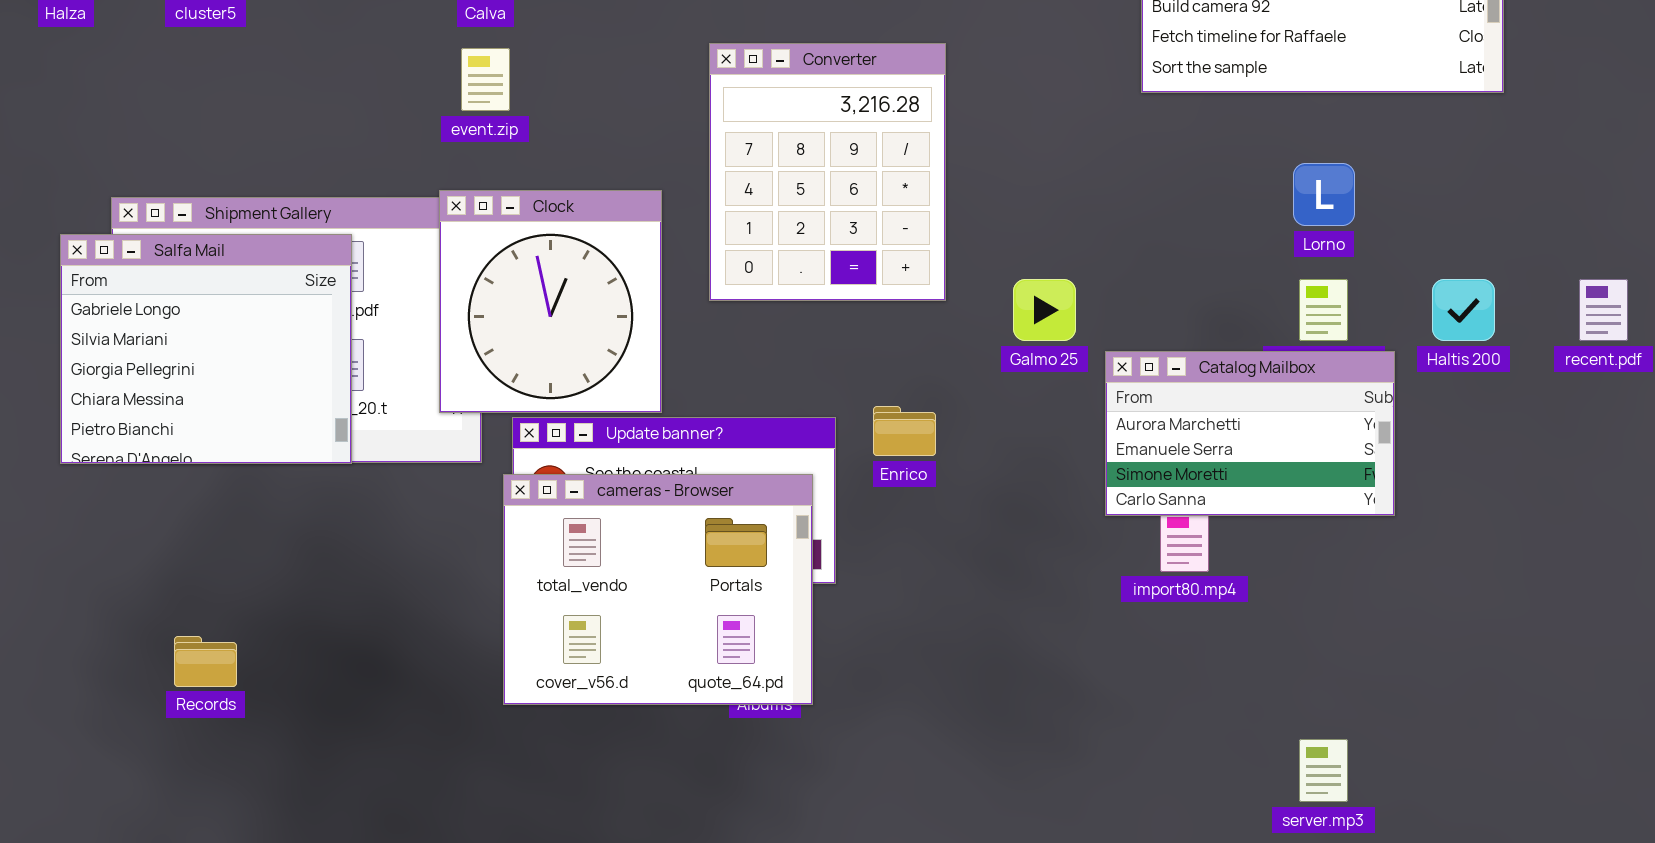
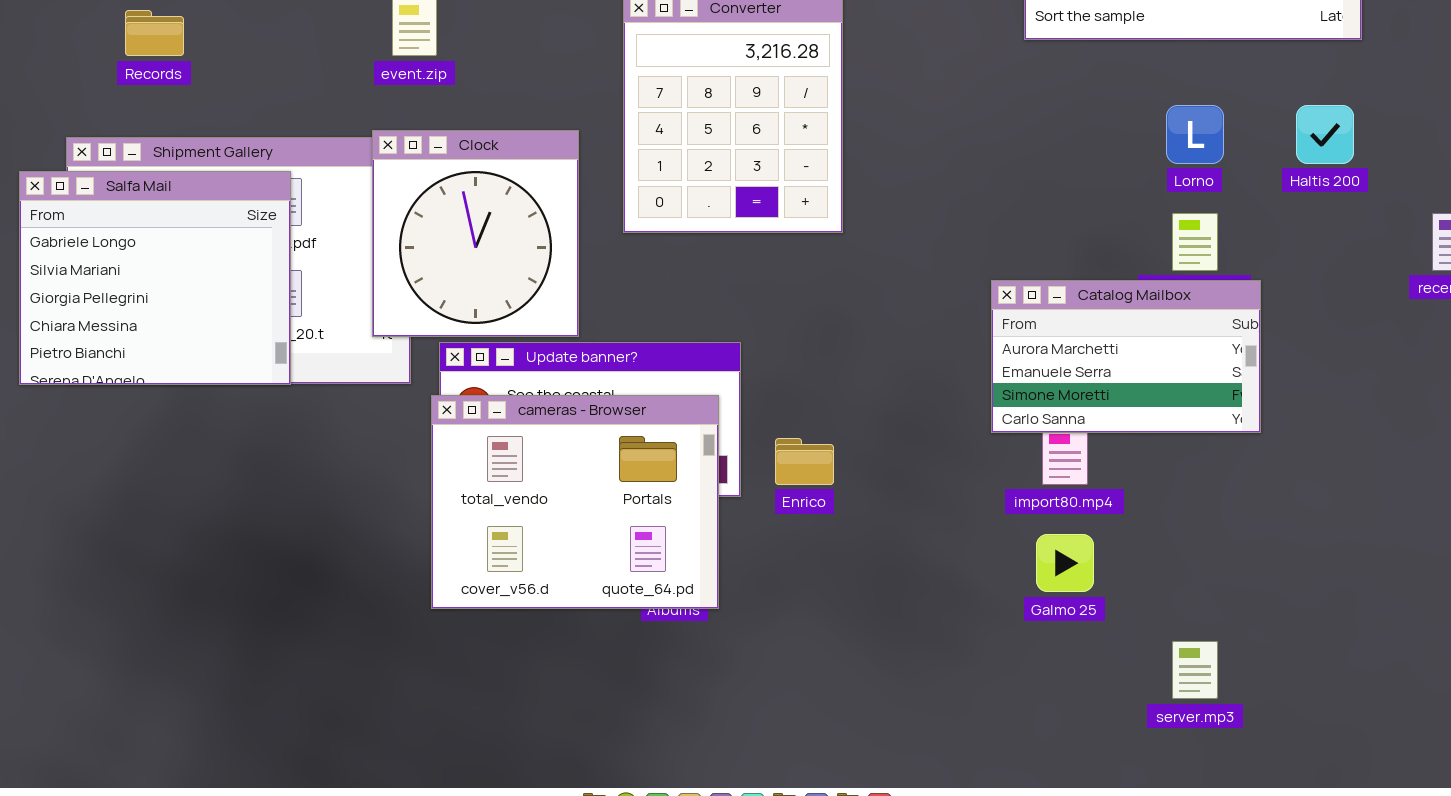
Galmo 25: [1013,279,1076,341] -> [1036,534,1094,592], moved
Haltis 200: [1432,279,1495,341] -> [1296,105,1354,164], moved
Enrico: [873,406,936,456] -> [775,438,834,485], moved
Records: [174,636,237,687] -> [125,10,184,56], moved

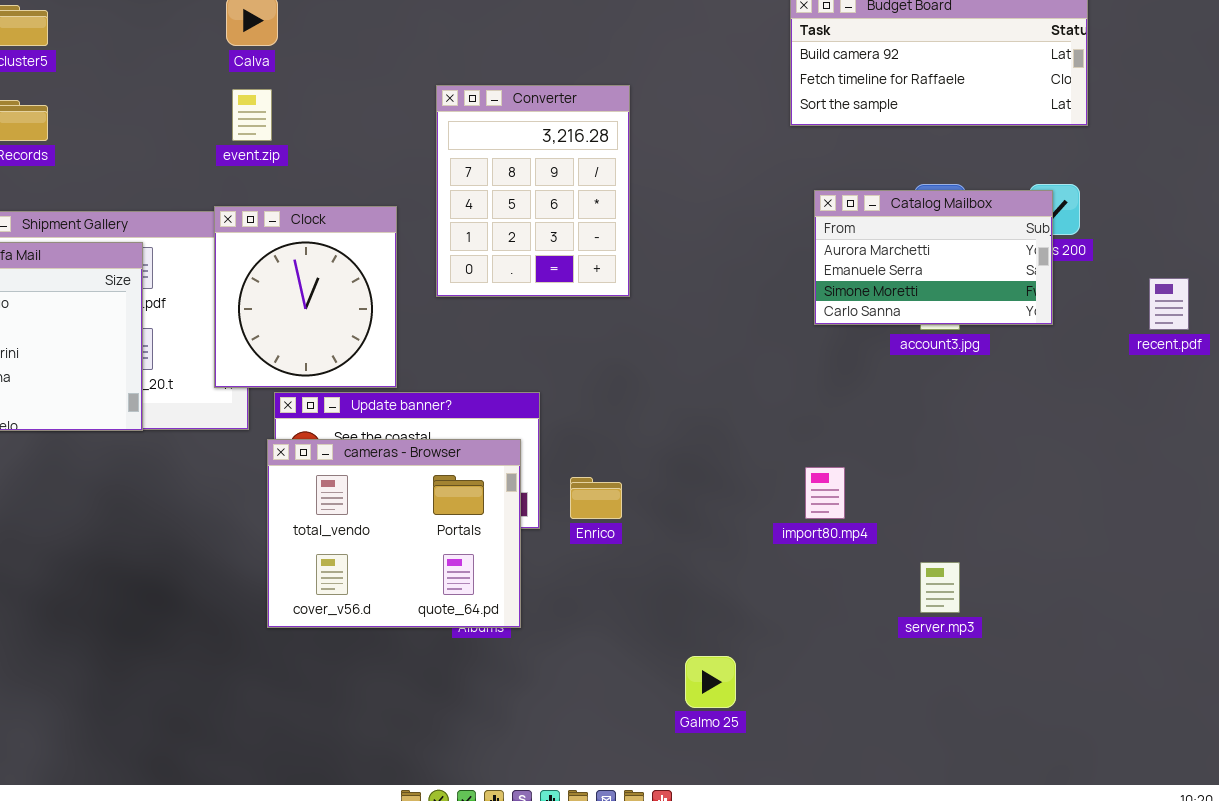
Catalog Mailbox: [991,280,1261,433] -> [814,190,1053,325], moved
Galmo 25: [1036,534,1094,592] -> [685,656,736,708], moved
server.mp3: [1172,641,1218,699] -> [920,562,960,613], moved

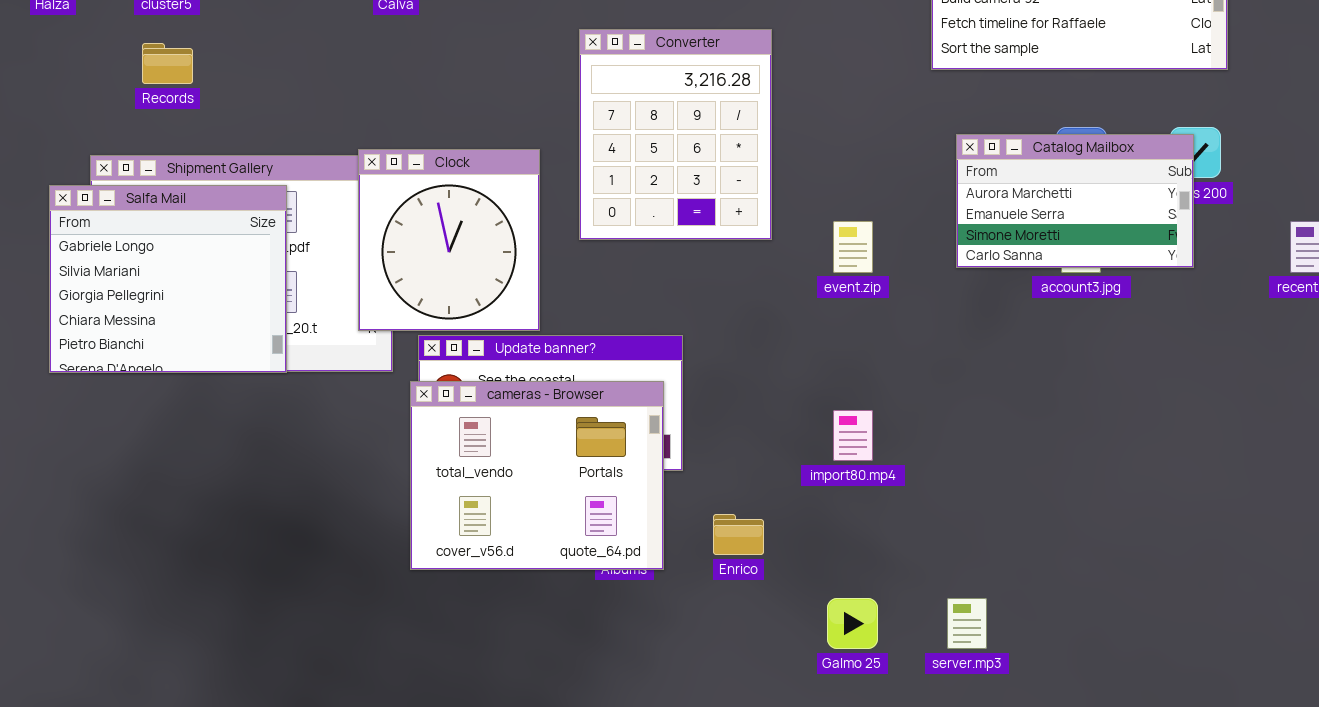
event.zip: [232,89,272,141] -> [833,221,873,273], moved
import80.mp4: [805,467,845,519] -> [833,410,873,461], moved
Enrico: [570,477,622,519] -> [713,514,764,555], moved
server.mp3: [920,562,960,613] -> [947,598,987,649], moved

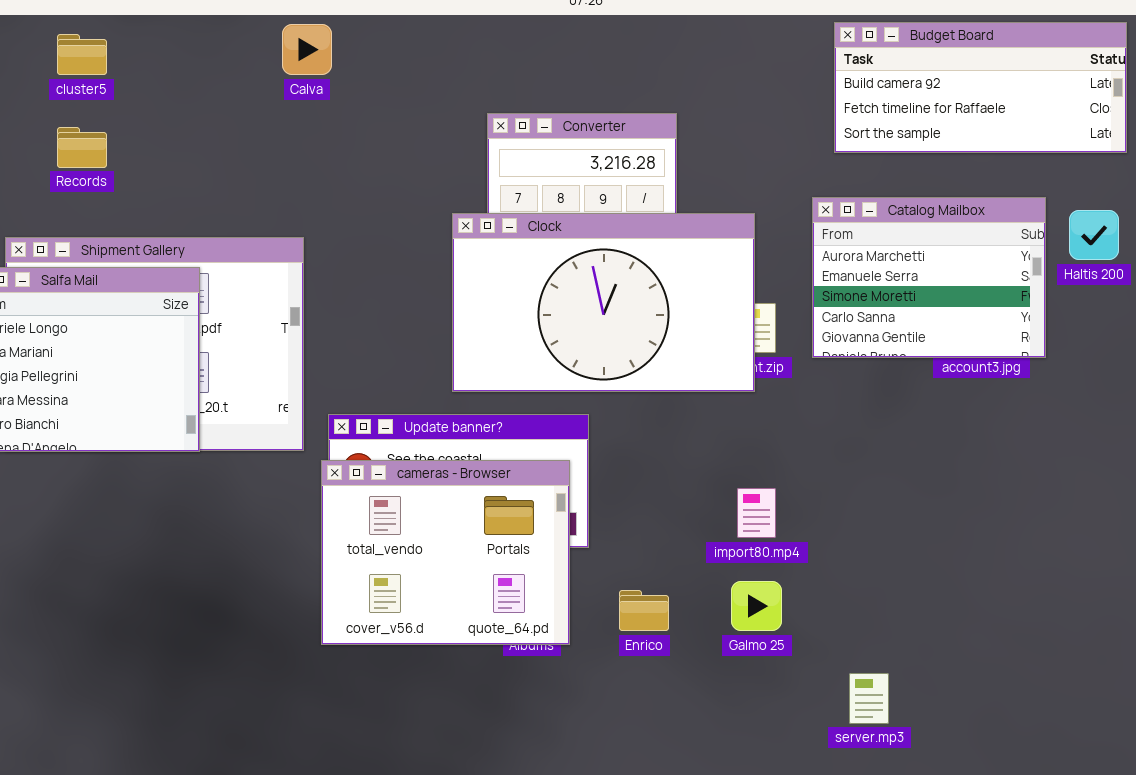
Catalog Mailbox: [956,134,1194,268] -> [812,197,1046,358], moved, resized
Clock: [358,149,540,331] -> [452,213,755,392], moved, resized
Galmo 25: [827,598,878,649] -> [731,581,782,631], moved

